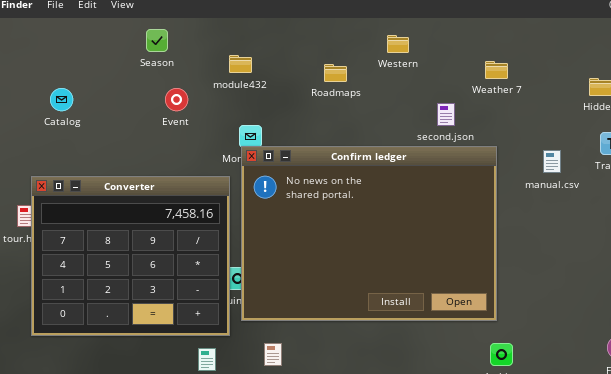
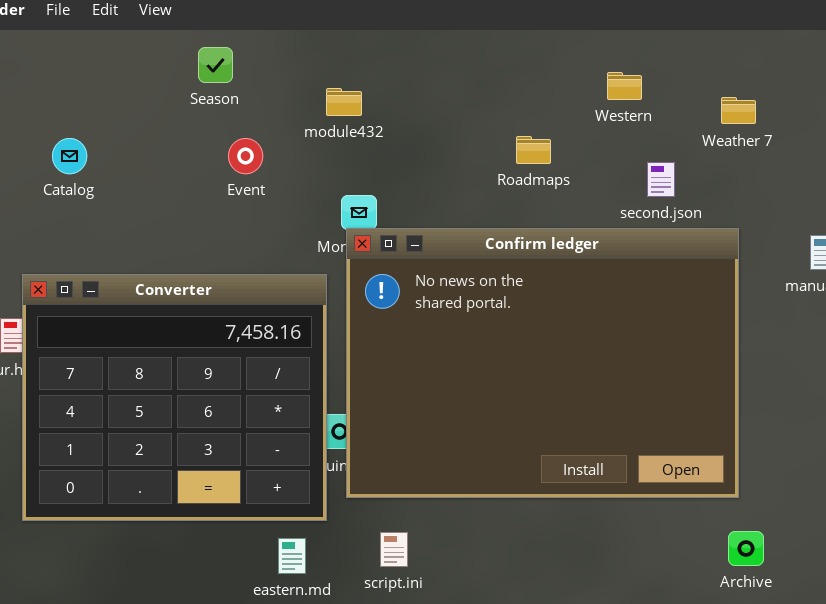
Western: [387,35,409,53] -> [607,72,642,100], moved
Roadmaps: [324,64,347,82] -> [516,136,551,164], moved

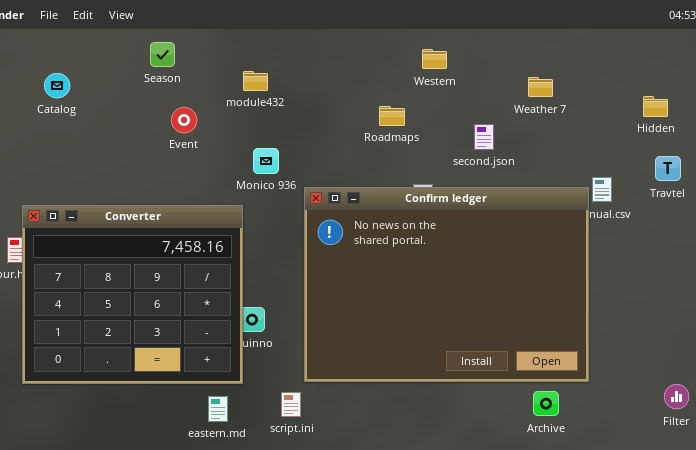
Western: [607,72,642,100] -> [422,49,447,69], moved
Catalog: [52,138,87,174] -> [44,73,70,98], moved
Confirm ledger: [346,228,739,498] -> [304,187,589,382], moved

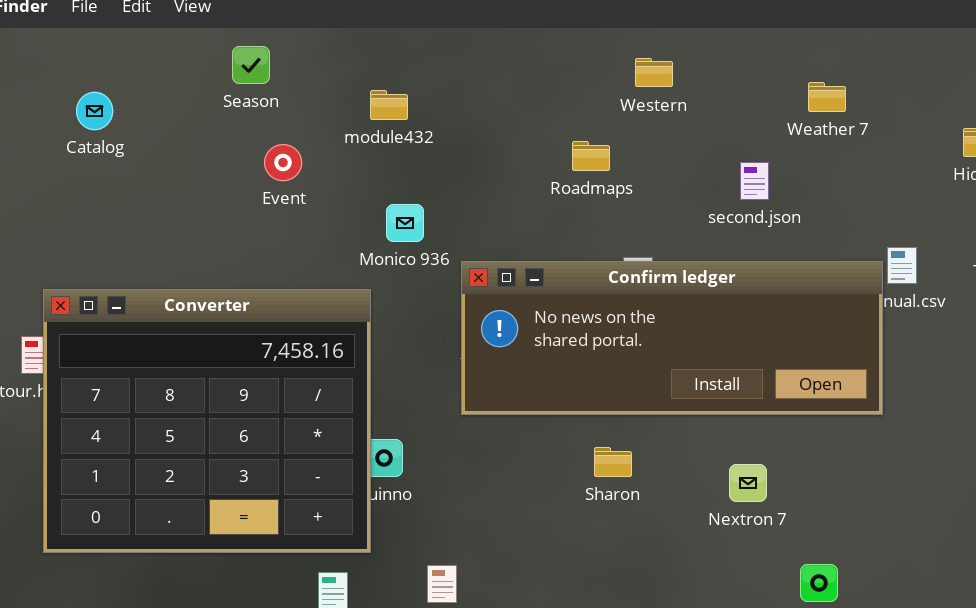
Weather 7: [528,77,553,97] -> [808,82,846,112], moved
second.json: [474,124,494,150] -> [740,162,769,200], moved
Confirm ledger: [304,187,589,382] -> [461,261,883,415], resized

